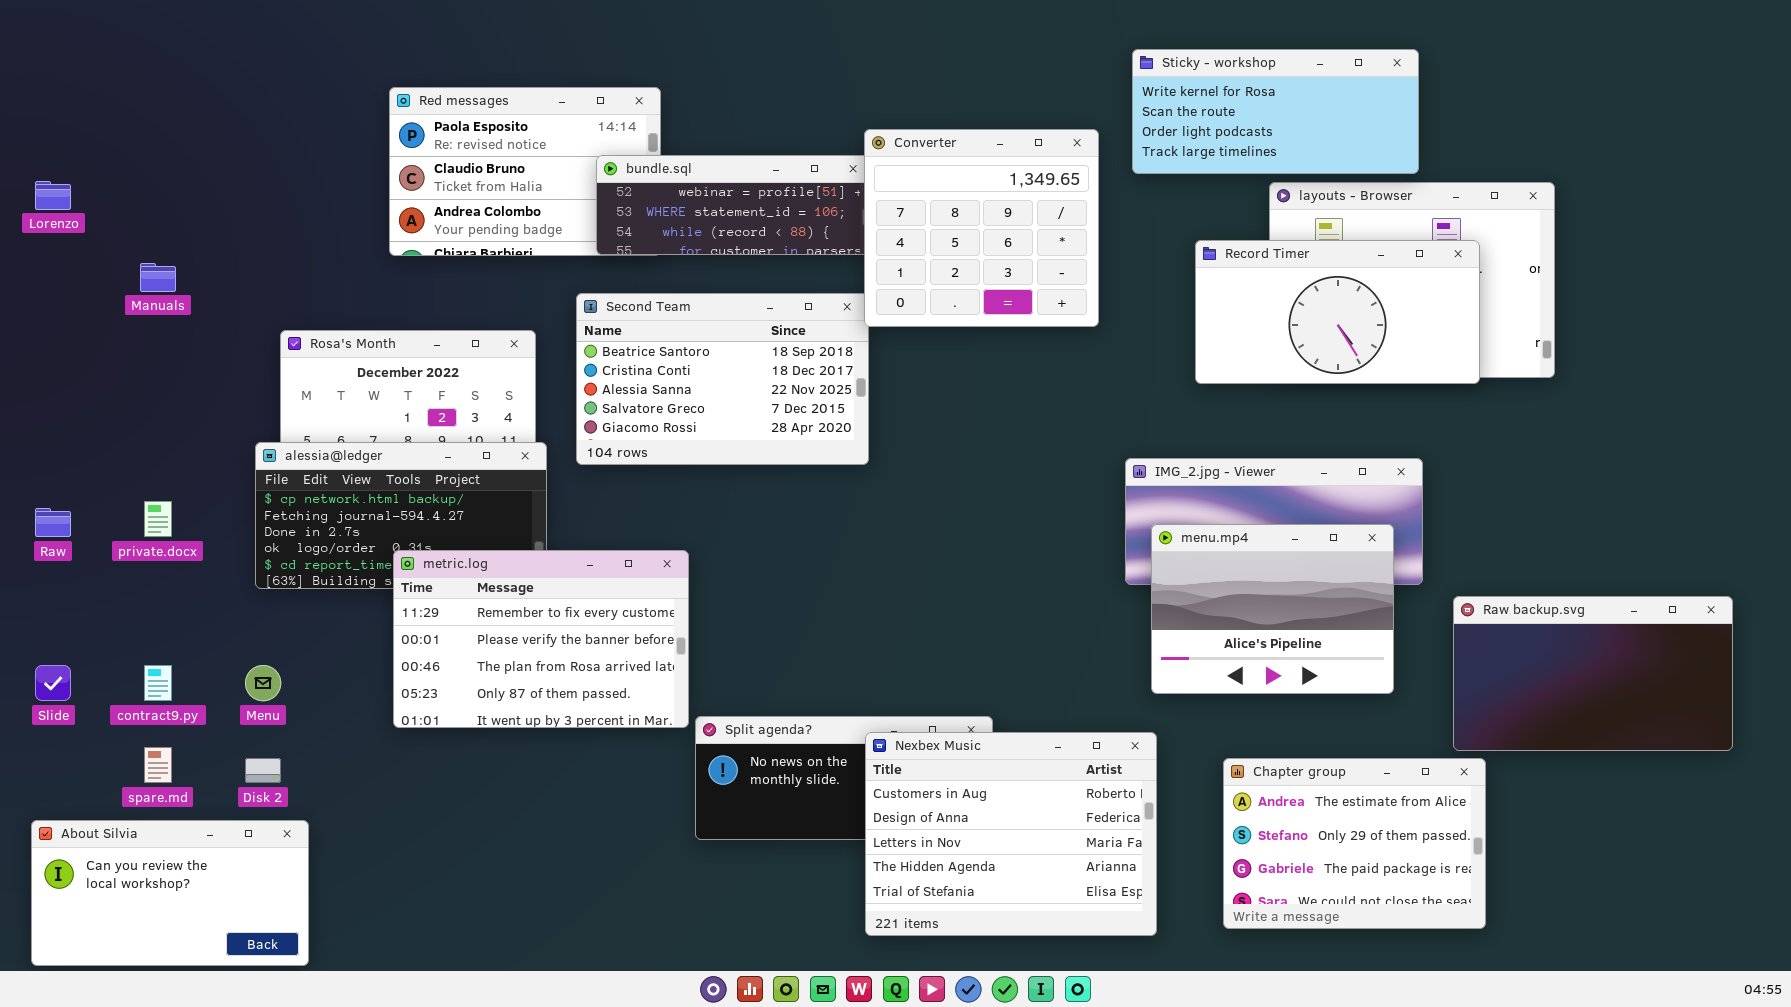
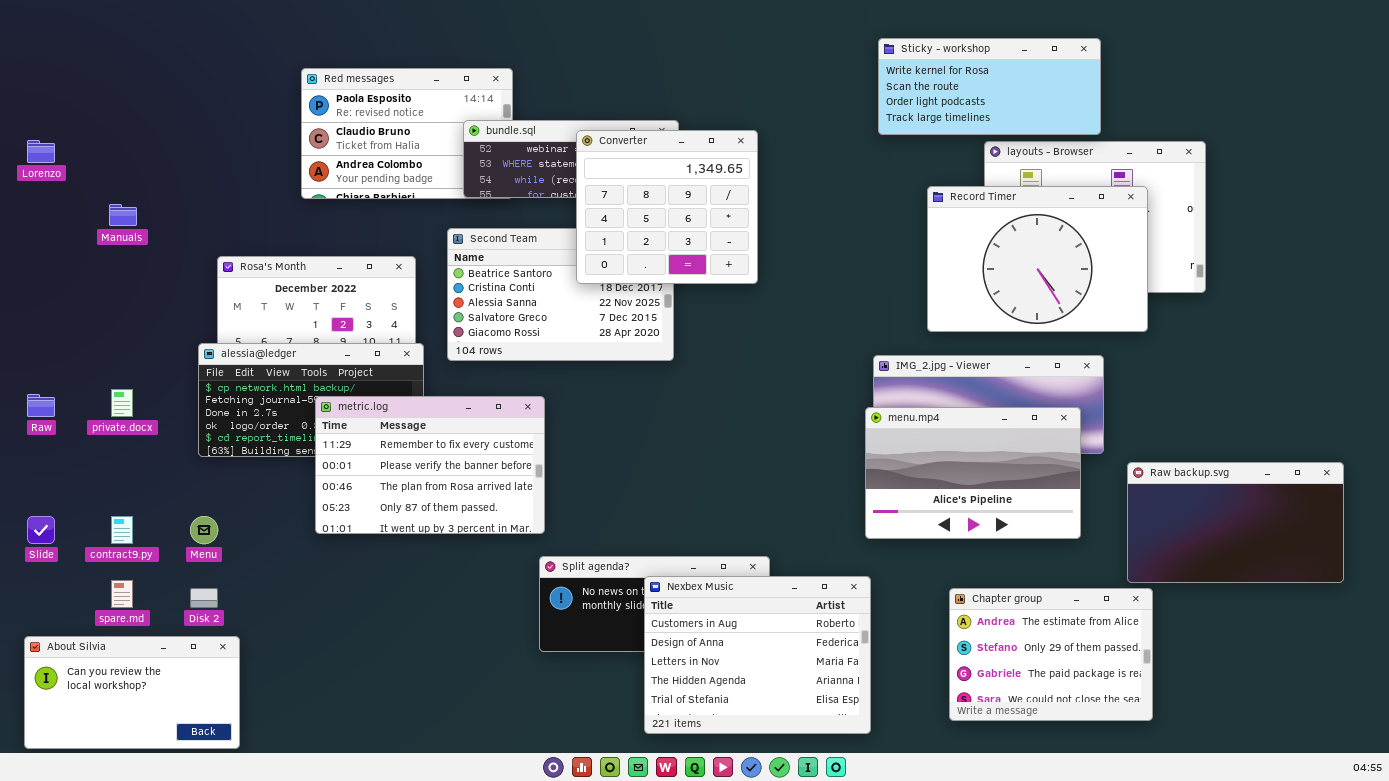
Converter: [864,129,1099,327] -> [576,130,758,284], moved
Record Timer: [1195,240,1480,384] -> [927,186,1148,332], resized
menu.mp4: [1151,524,1394,694] -> [865,407,1081,539], resized
metric.log: [393,550,689,728] -> [315,396,545,534], moved
Nexbex Music: [865,732,1157,936] -> [644,576,871,734], moved

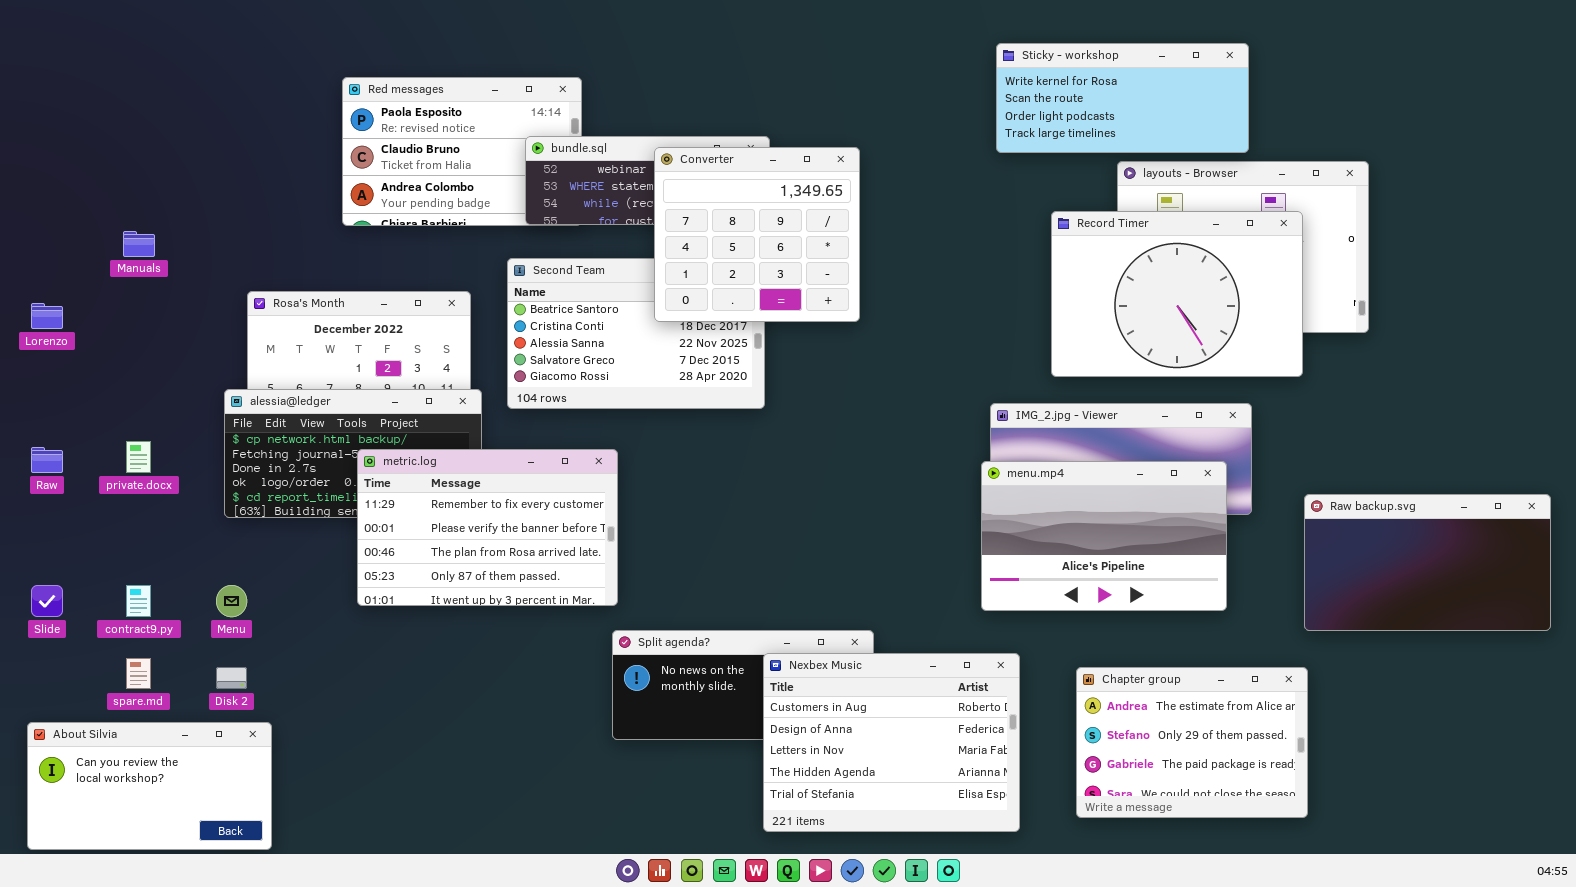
Lorenzo: [27,140,55,163] -> [31,303,63,329], moved
Raw backup.svg: [1127,462,1344,583] -> [1304,494,1551,631], moved
Nexbex Music: [644,576,871,734] -> [763,653,1020,832], moved

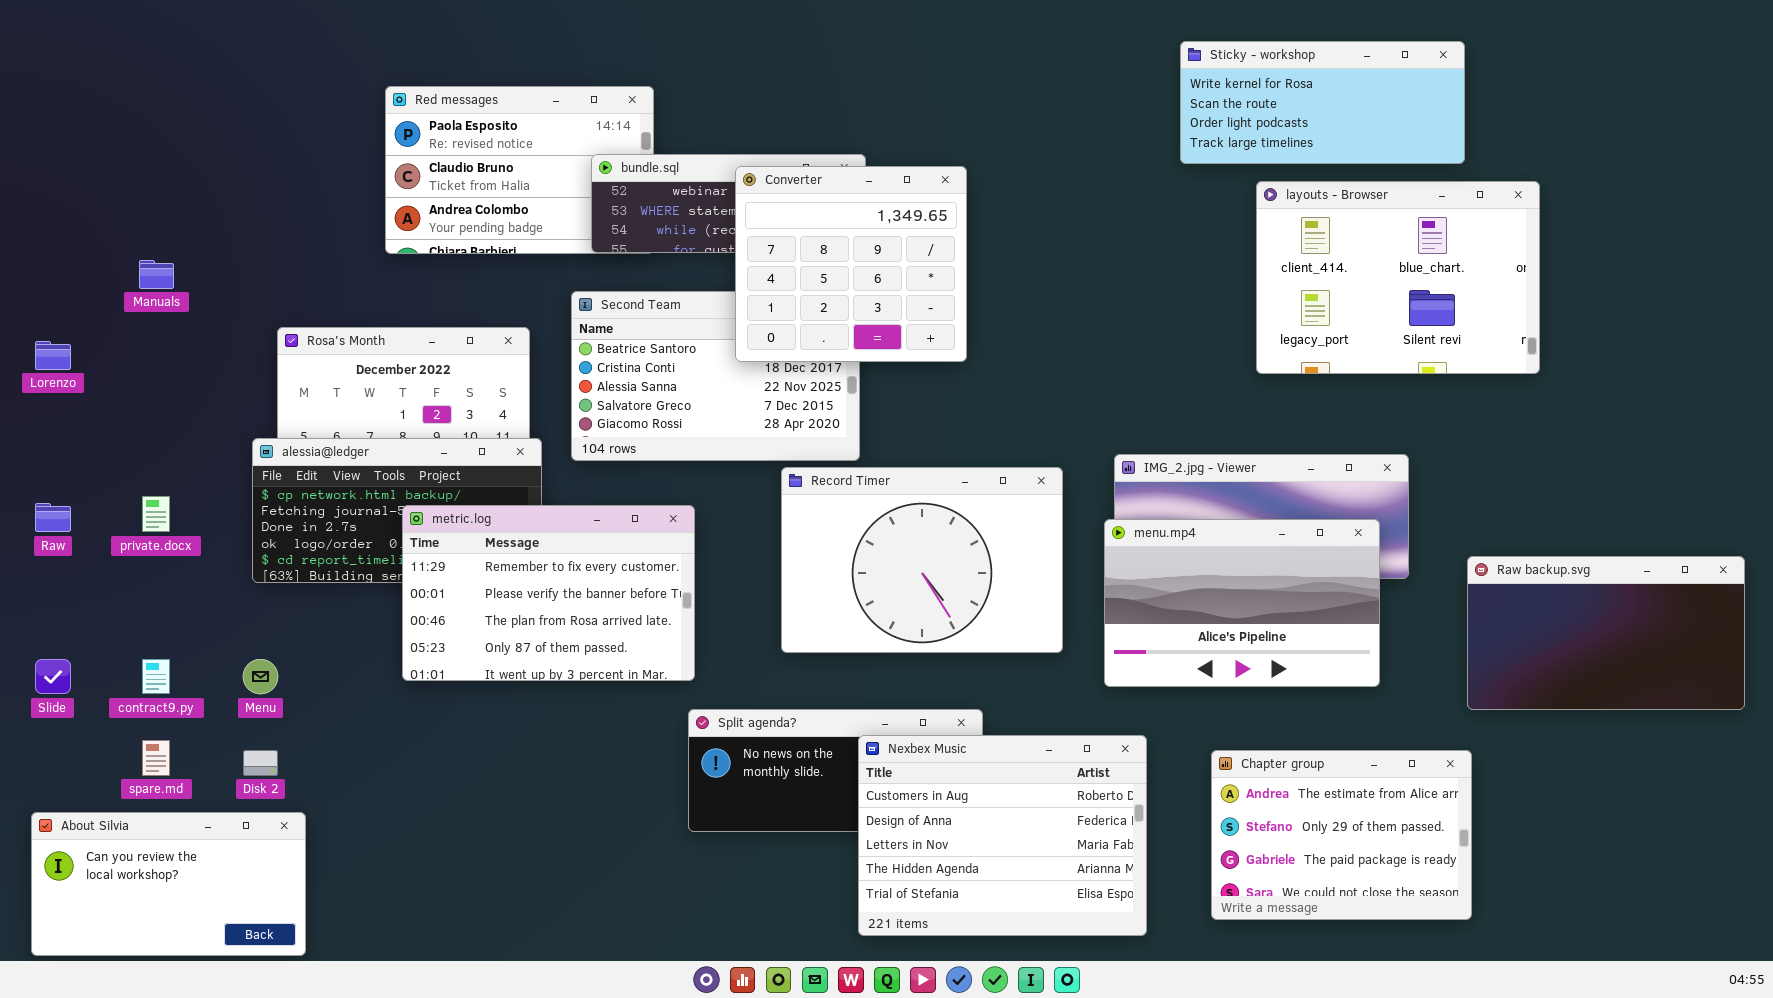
Sticky - workshop: [996,43,1249,153] -> [1180,41,1465,164], moved
Record Timer: [1051,211,1303,377] -> [781,467,1063,653], moved

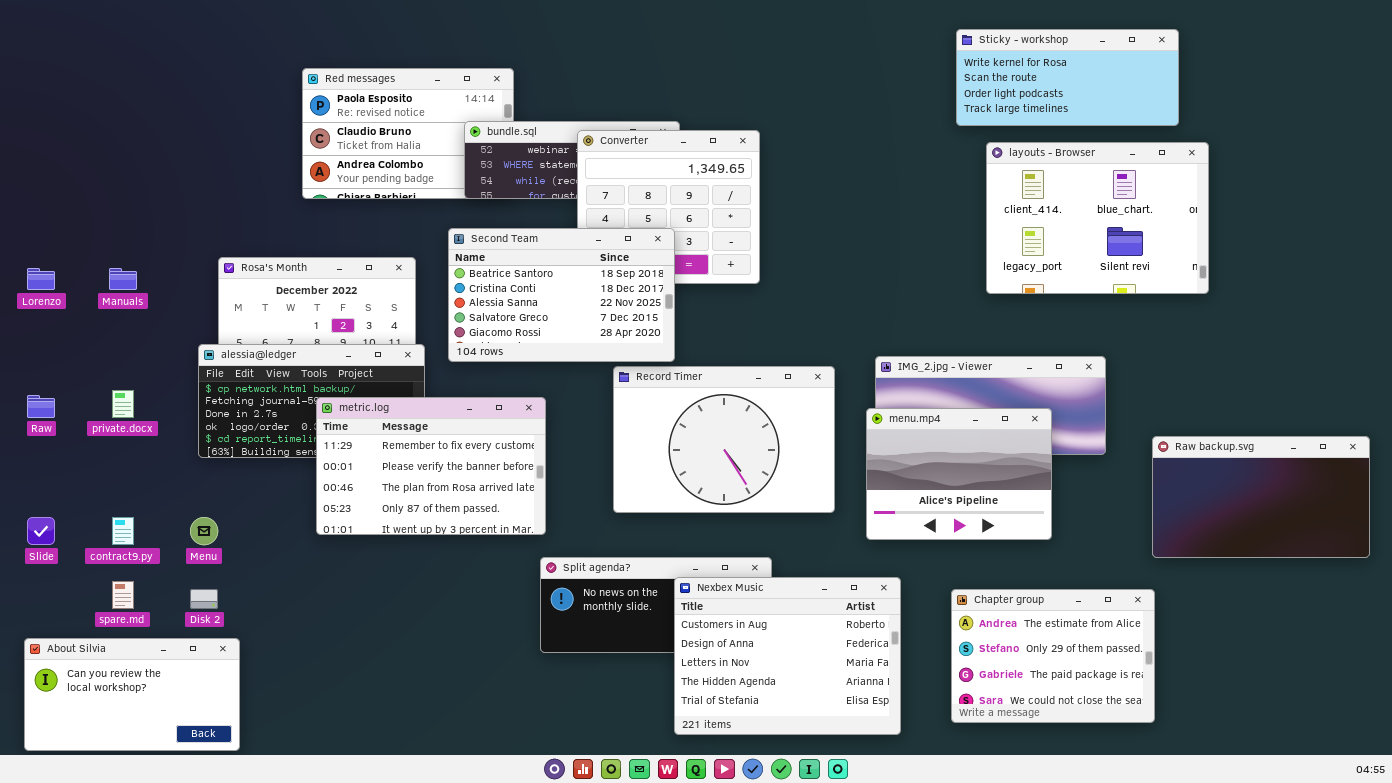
Sticky - workshop: [1180,41,1465,164] -> [956,29,1179,126], moved
Manuals: [139,260,174,289] -> [109,268,137,290], moved
Second Team: [571,291,860,461] -> [448,228,675,362], raised
menu.mp4: [1104,519,1380,687] -> [866,408,1052,540], resized

